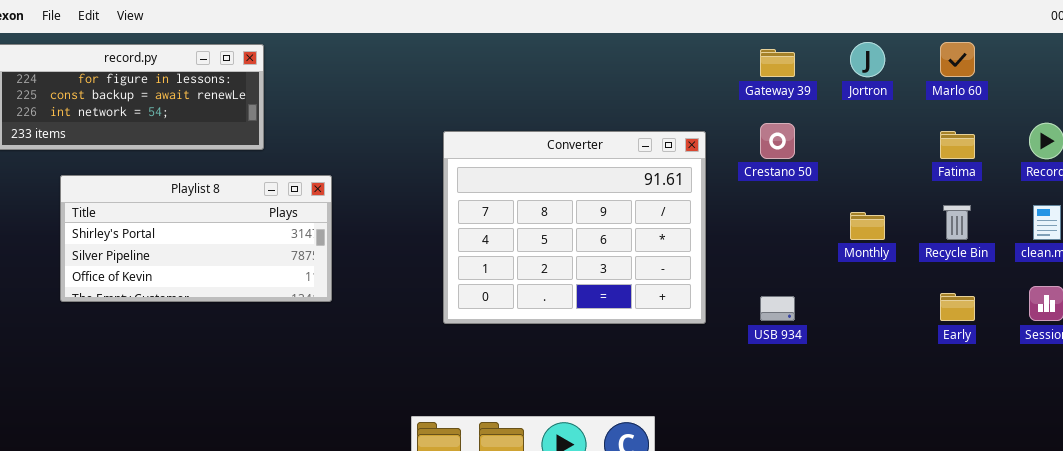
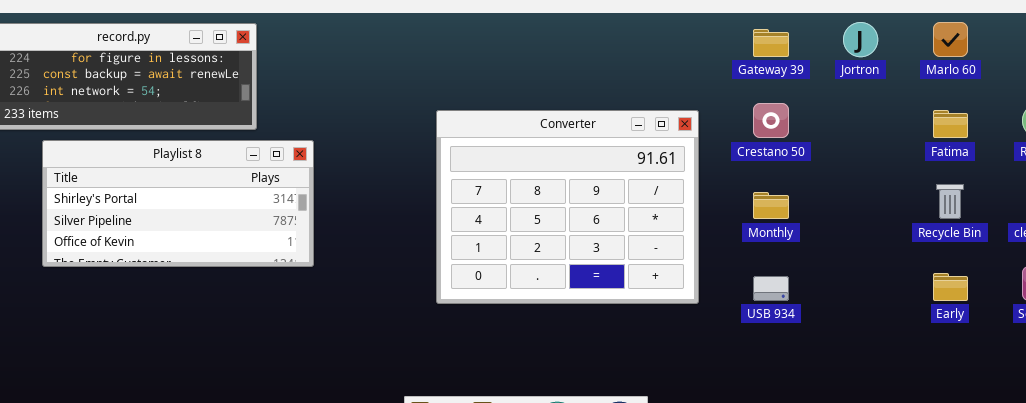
Playlist 8: [60,175,332,302] -> [42,140,314,267], moved
Monthly: [850,212,885,240] -> [753,192,789,219], moved

